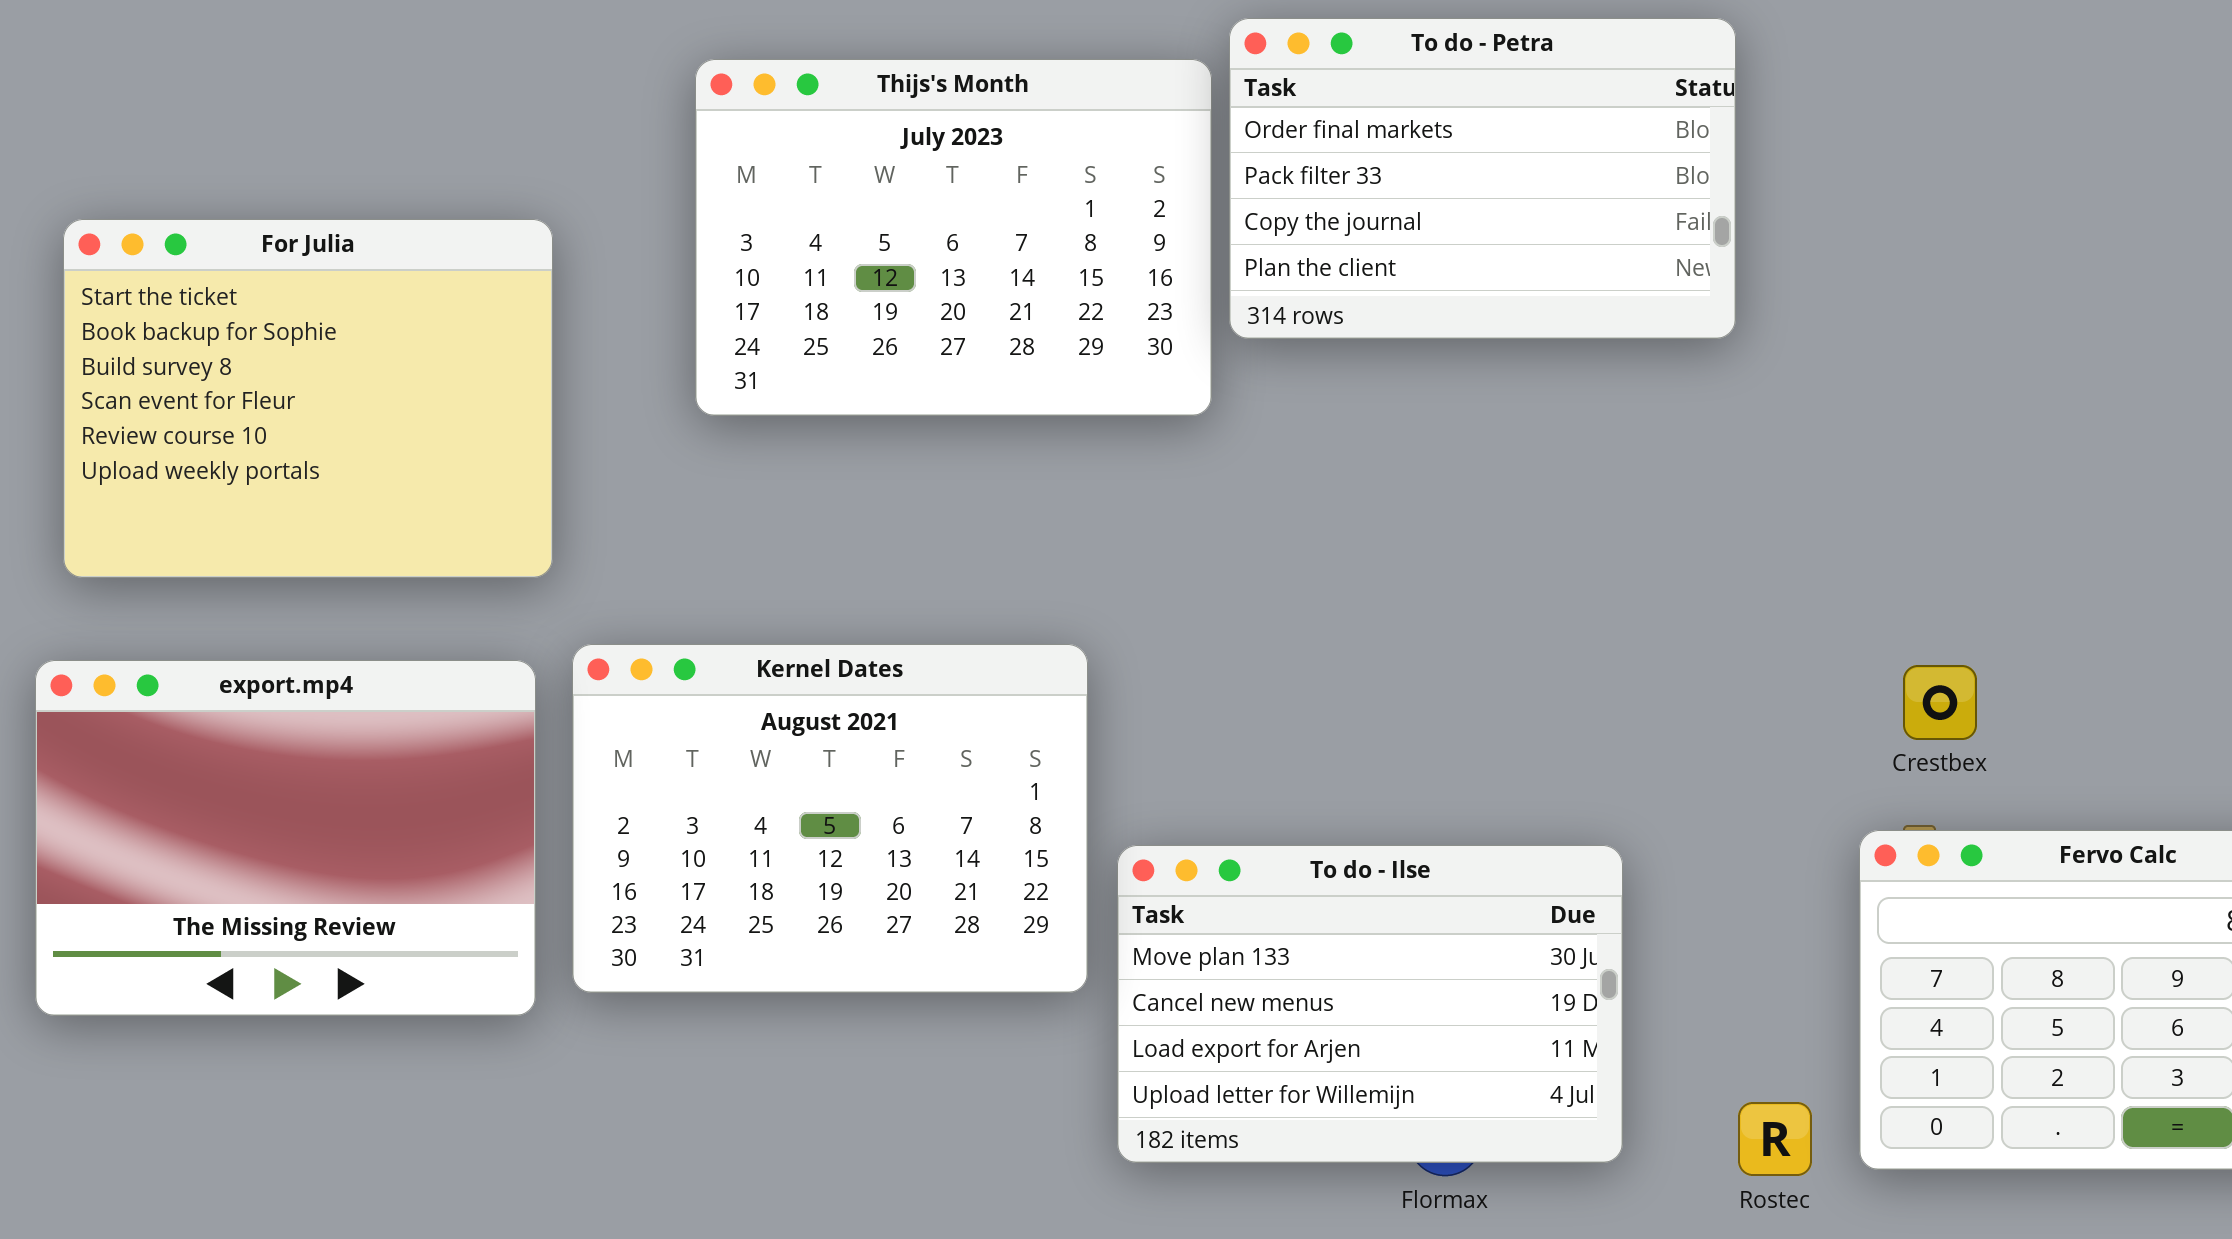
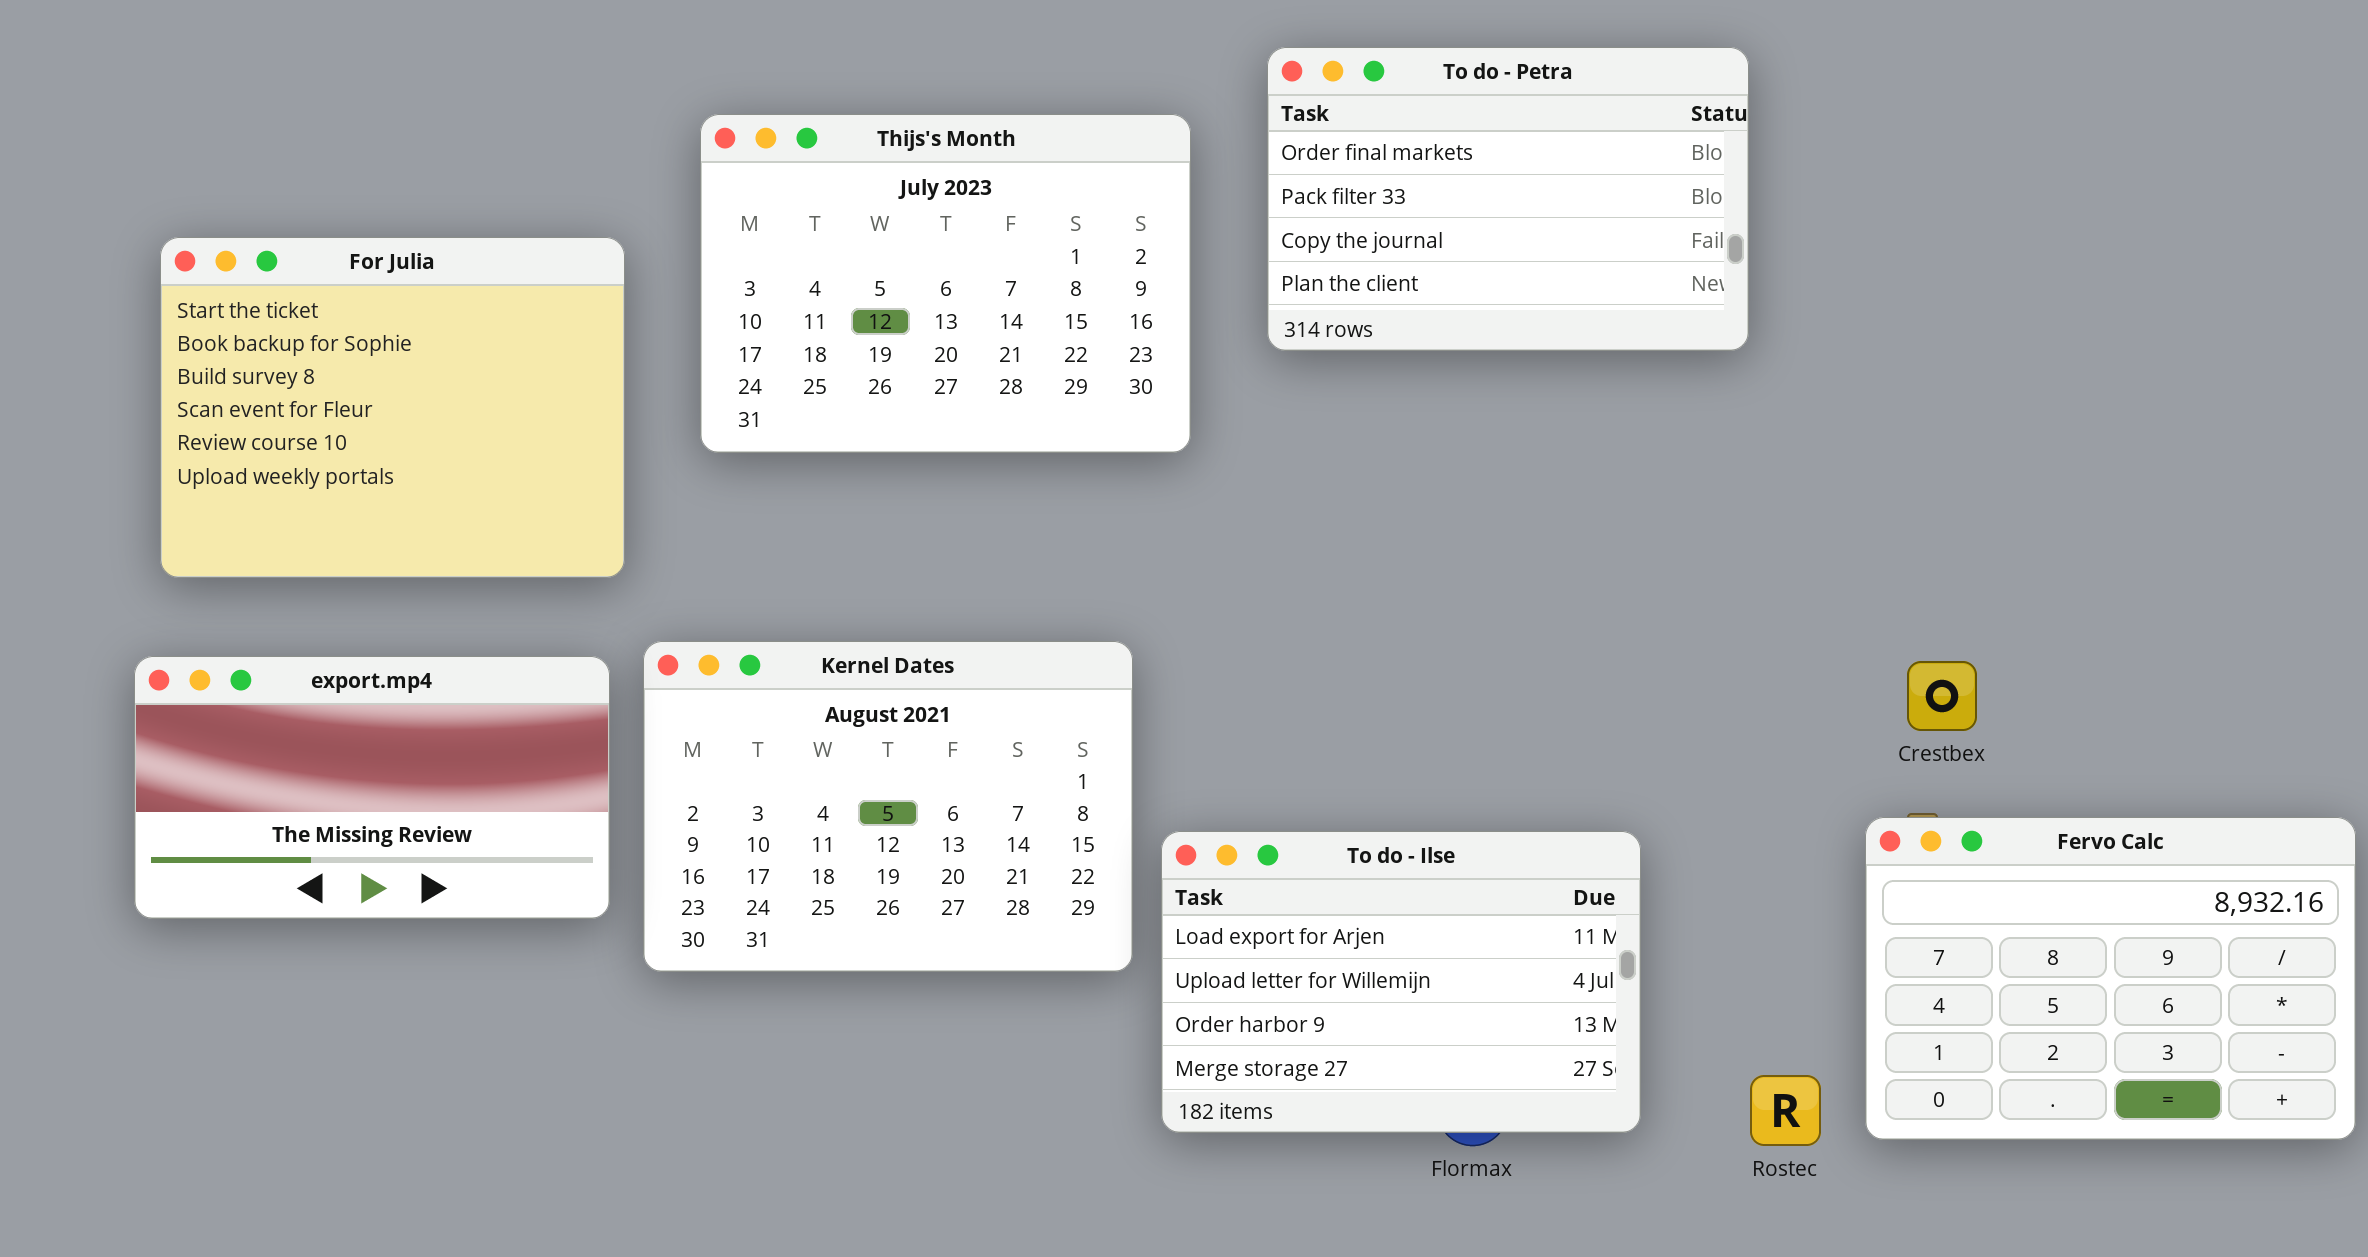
Thijs's Month: [695,59,1212,416] -> [700,114,1191,453], moved
export.mp4: [35,660,536,1016] -> [134,656,610,919], resized
To do - Ilse: [1117,845,1623,1163] -> [1161,831,1641,1133], scrolled down 2 rows

